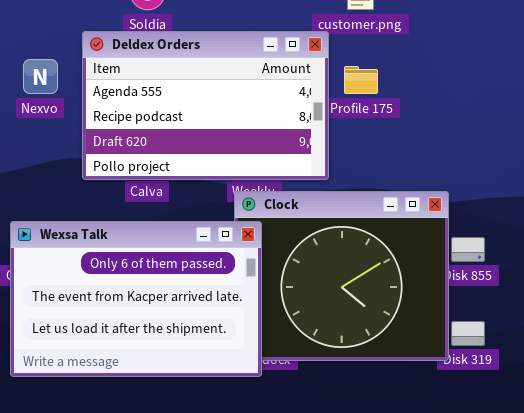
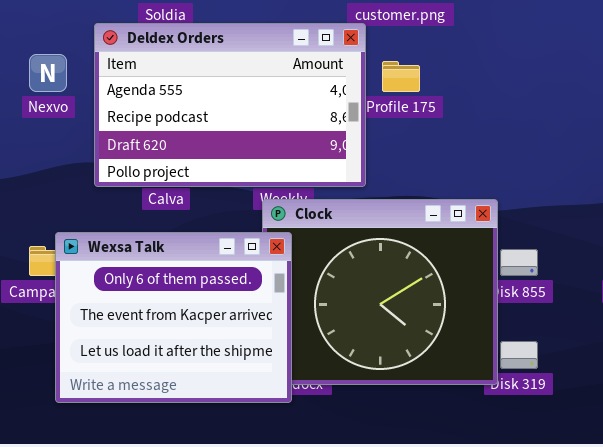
Wexsa Talk: [10,221,262,377] -> [55,232,292,403], resized

